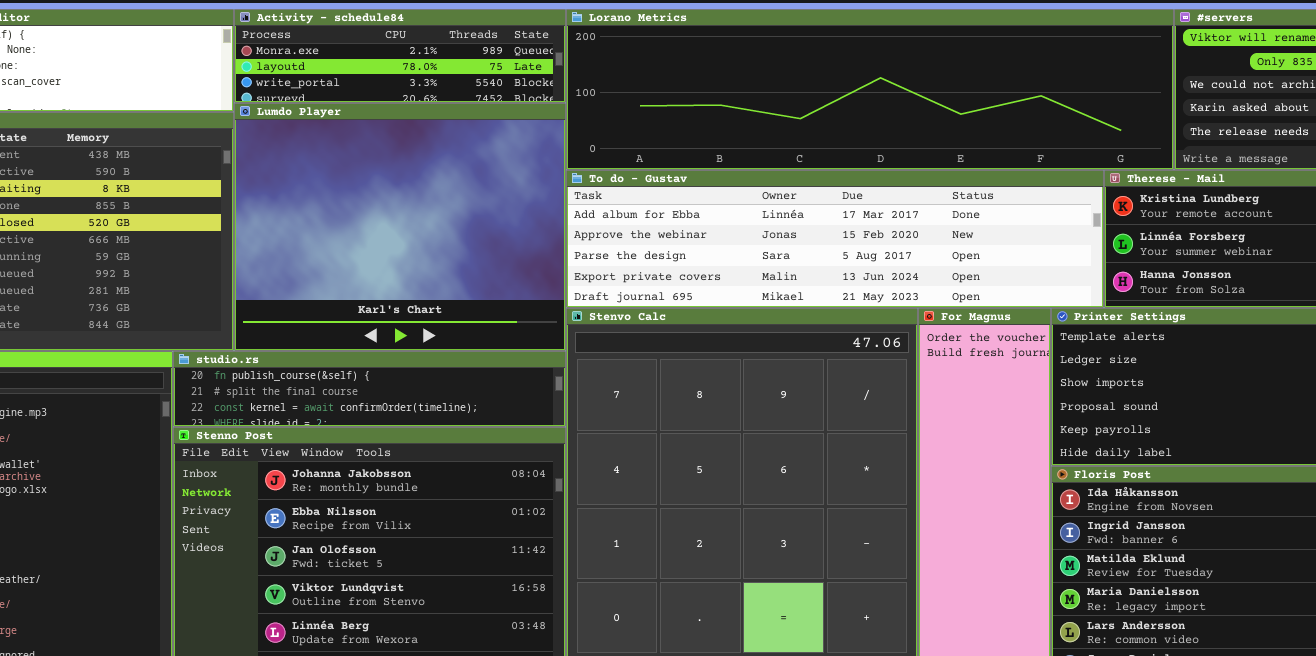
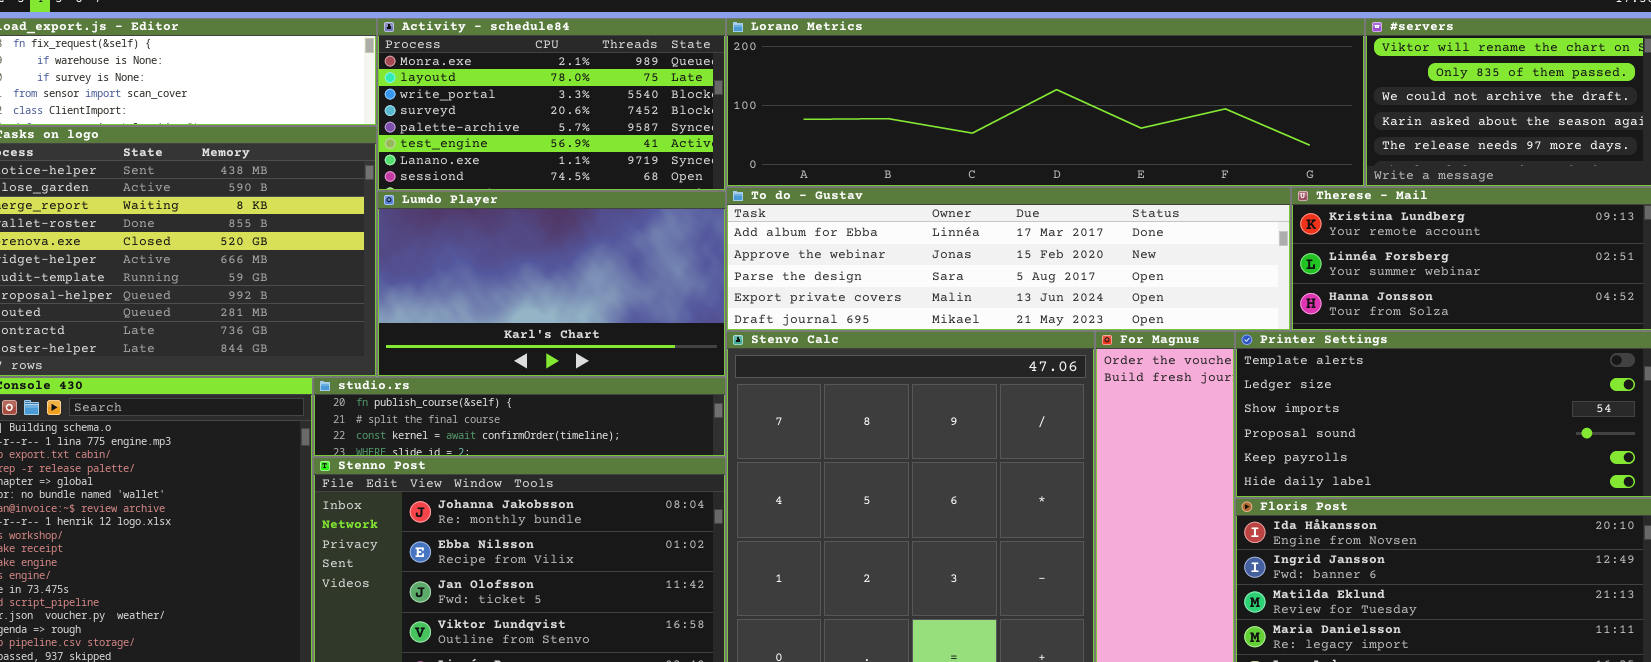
Activity - schedule84: [234,9,566,103] -> [377,18,726,191], resized
Lumdo Player: [234,103,566,351] -> [377,191,726,377], resized

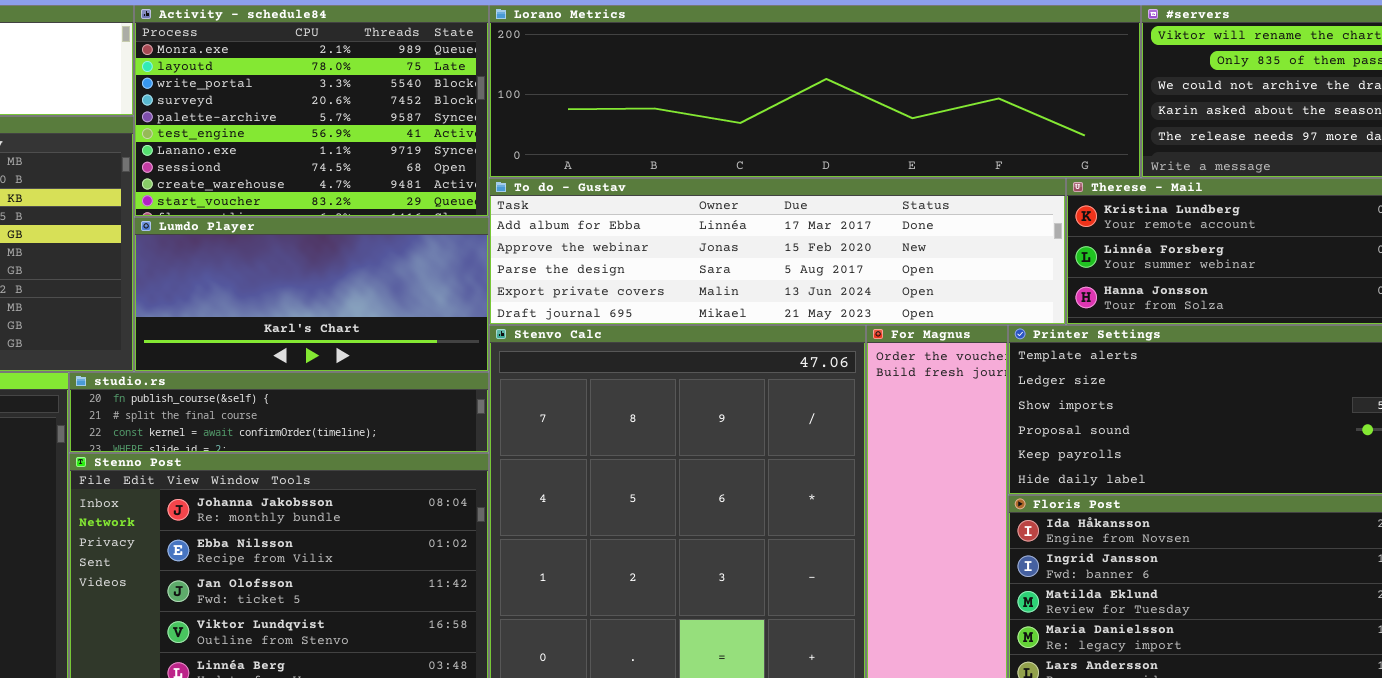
Activity - schedule84: [377,18,726,191] -> [134,5,489,217], resized
Lumdo Player: [377,191,726,377] -> [134,217,489,372], resized

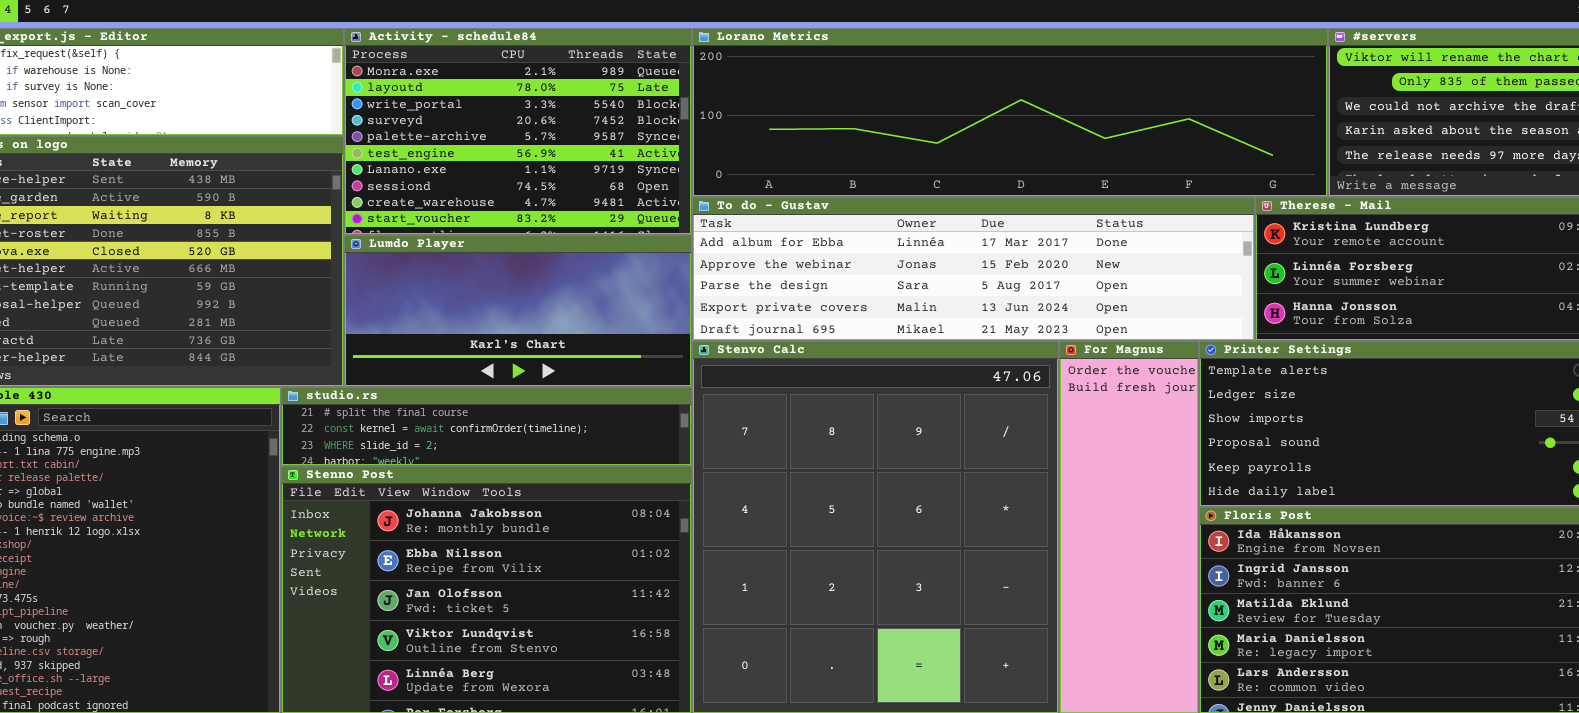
studio.rs: [69,372,489,453] -> [281,387,692,466], scrolled down 1 row

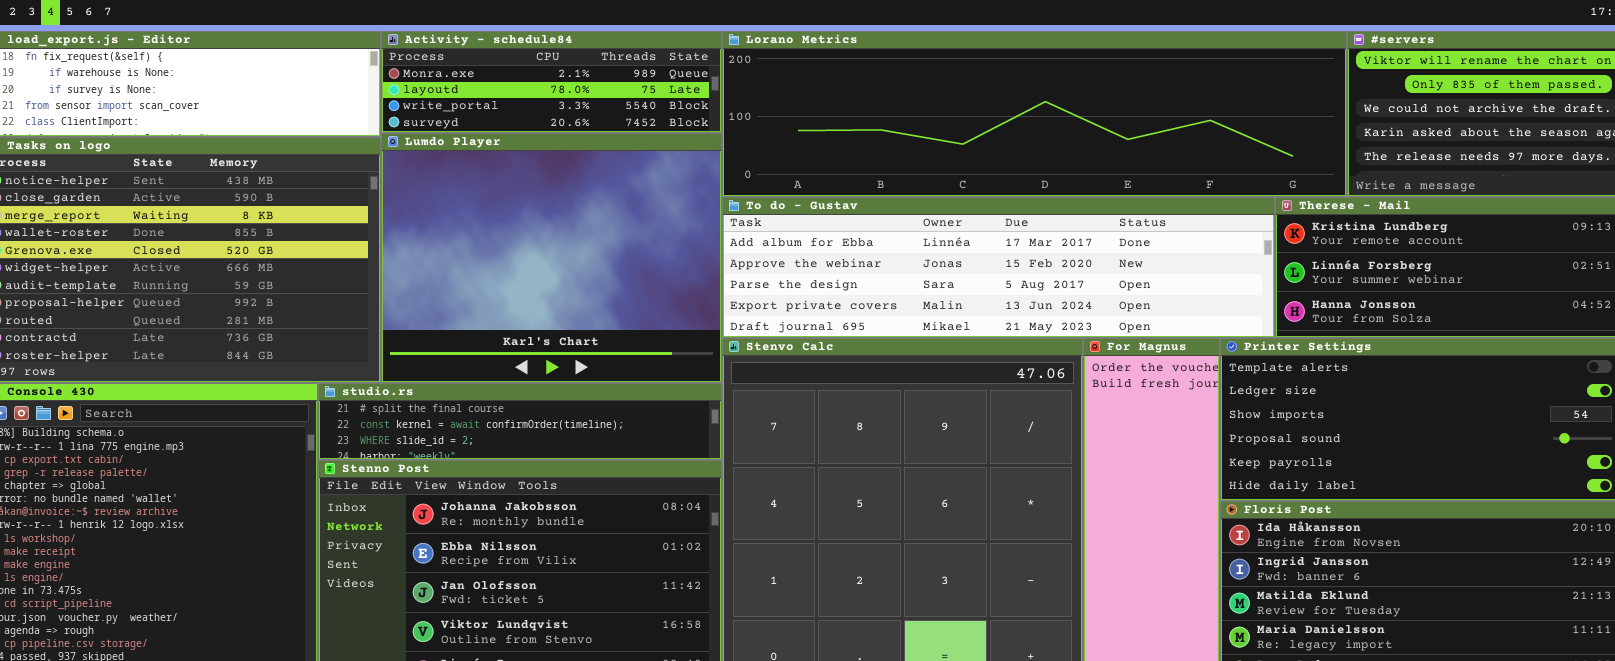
Activity - schedule84: [344,28,692,235] -> [381,31,722,133], resized
Lumdo Player: [344,235,692,387] -> [381,133,722,383], resized

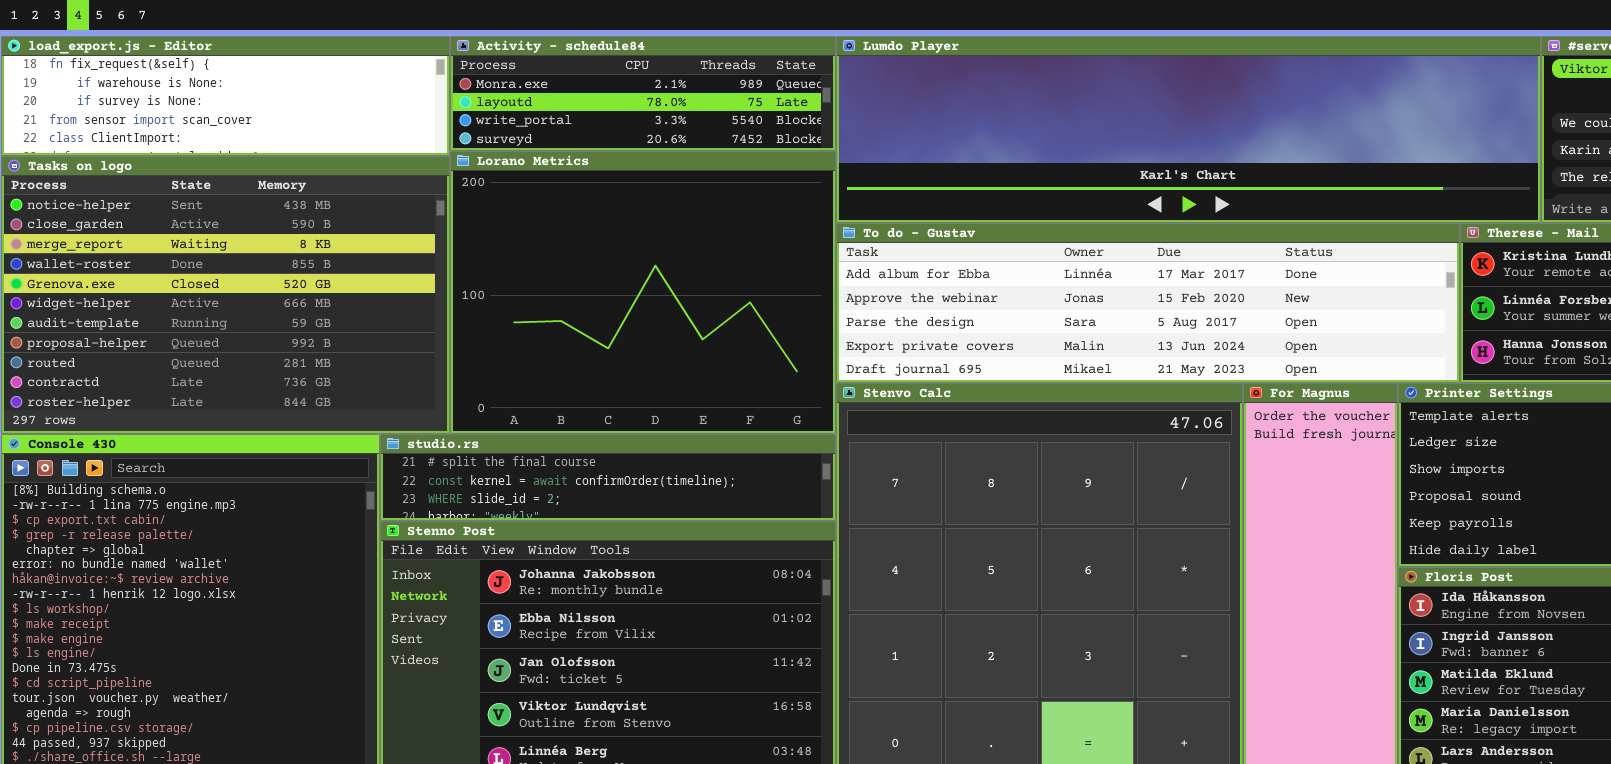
Lorano Metrics: [722,31,1347,197] -> [450,151,836,434], moved, resized
Lumdo Player: [381,133,722,383] -> [836,36,1541,223], moved, resized

